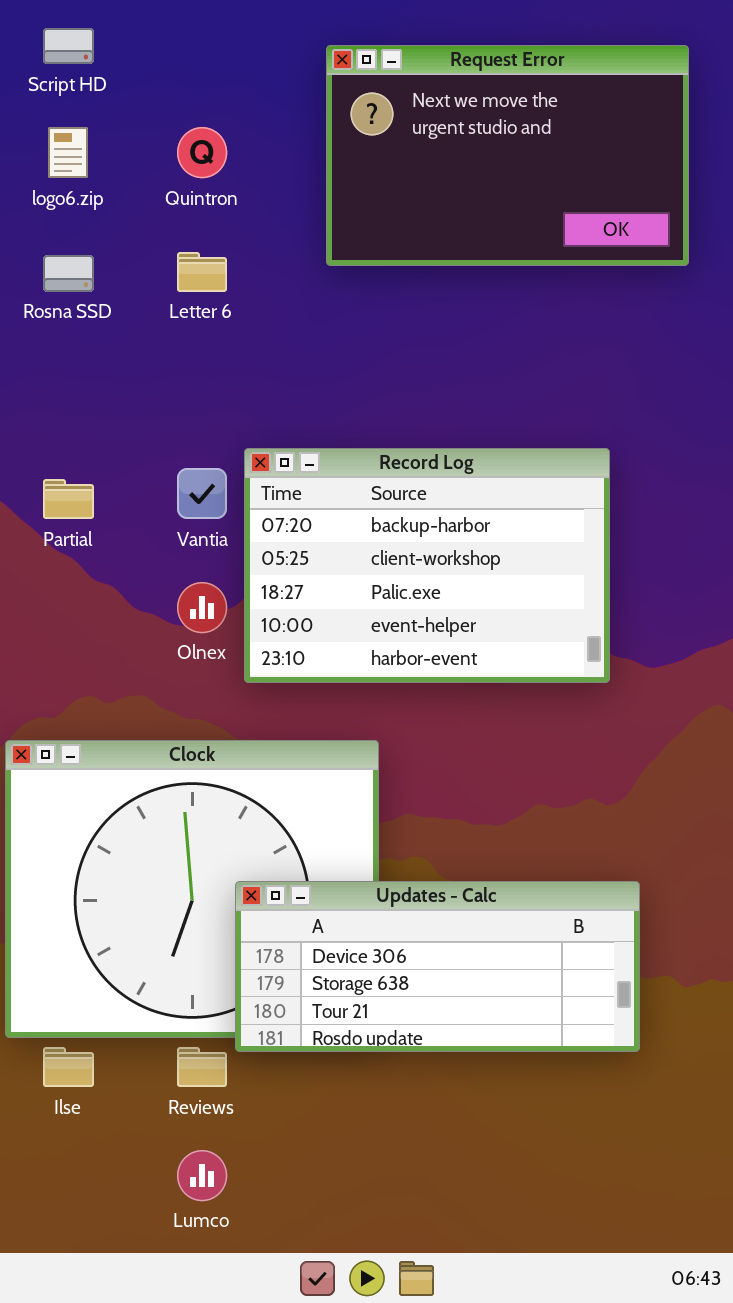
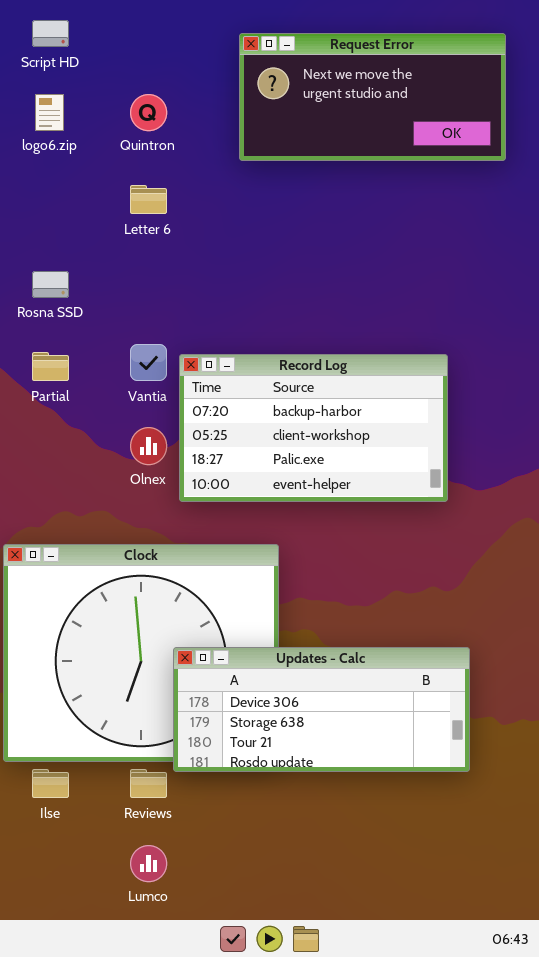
Request Error: [326,45,689,266] -> [239,33,506,161], resized
Rosna SSD: [43,255,94,292] -> [32,271,69,298], moved
Record Log: [244,448,610,683] -> [179,354,448,502], resized

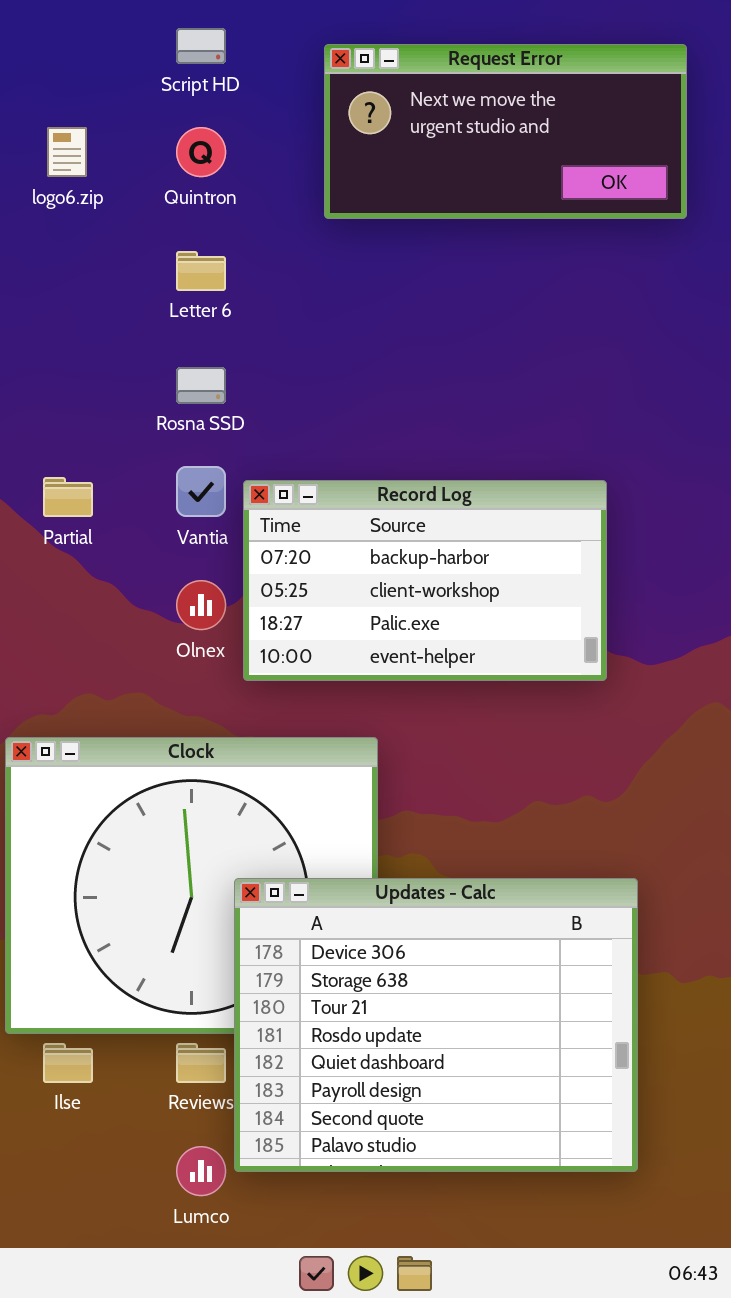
Script HD: [32,20,69,47] -> [176,28,226,64], moved
Rosna SSD: [32,271,69,298] -> [176,367,226,404], moved
Updates - Calc: [173,647,470,772] -> [234,878,638,1172], resized

